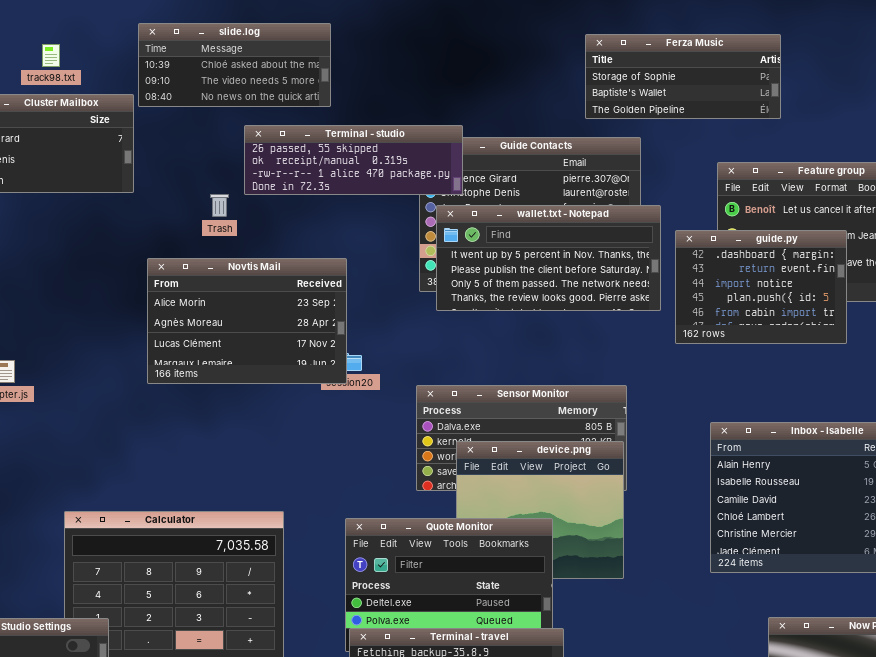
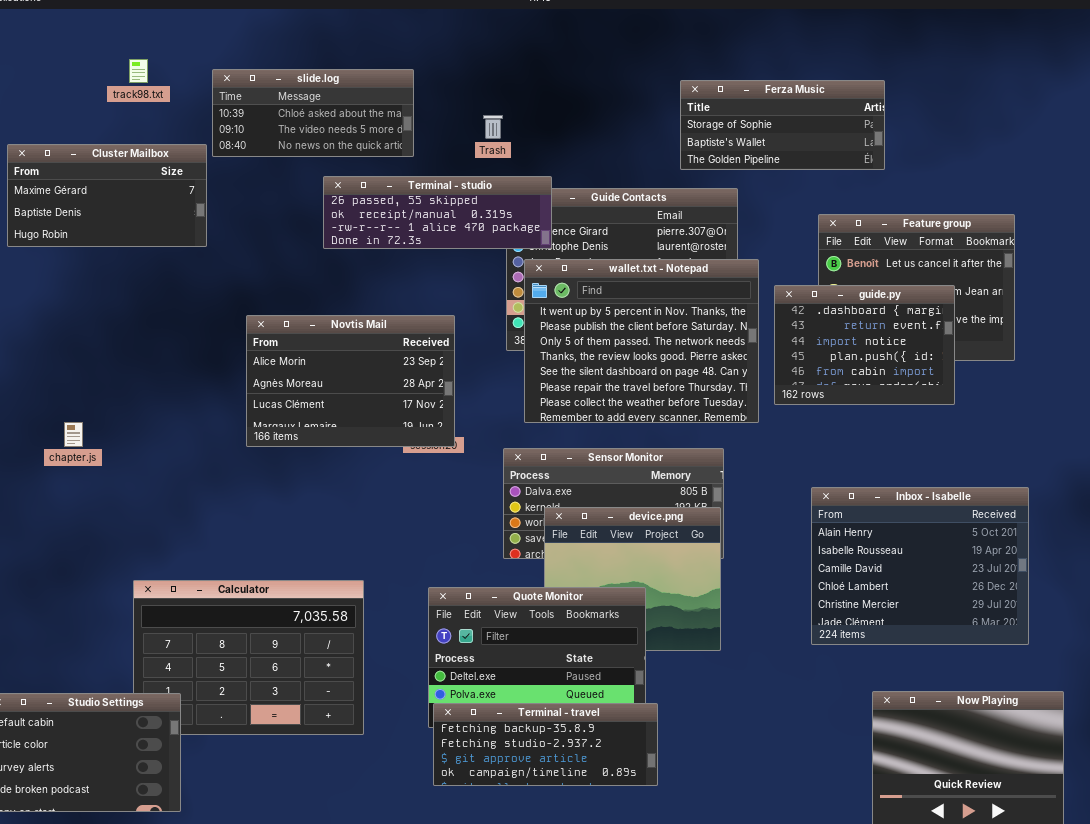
track98.txt: [42,44,60,67] -> [129,59,148,83], moved
Trash: [210,194,229,217] -> [483,115,503,139], moved
wallet.txt - Notepad: [436,205,661,311] -> [524,259,759,423], resized
Novtis Mail: [147,258,347,384] -> [246,315,455,447], moved

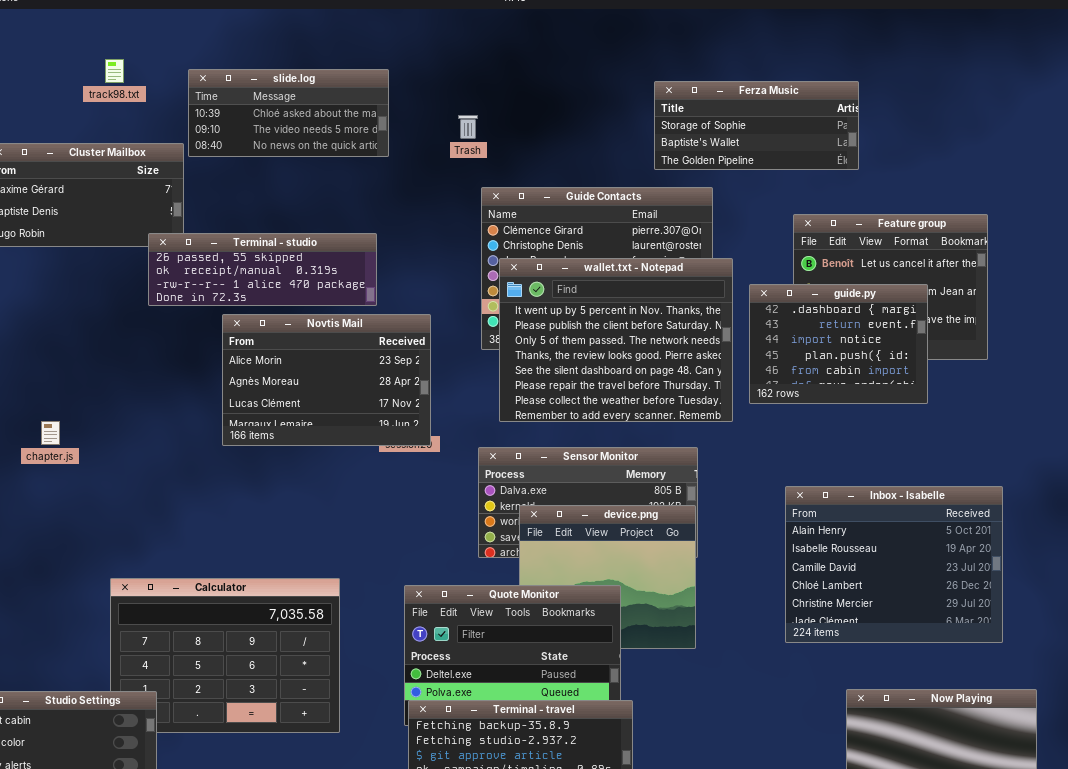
Terminal - studio: [323,176,552,249] -> [148,233,377,306], moved

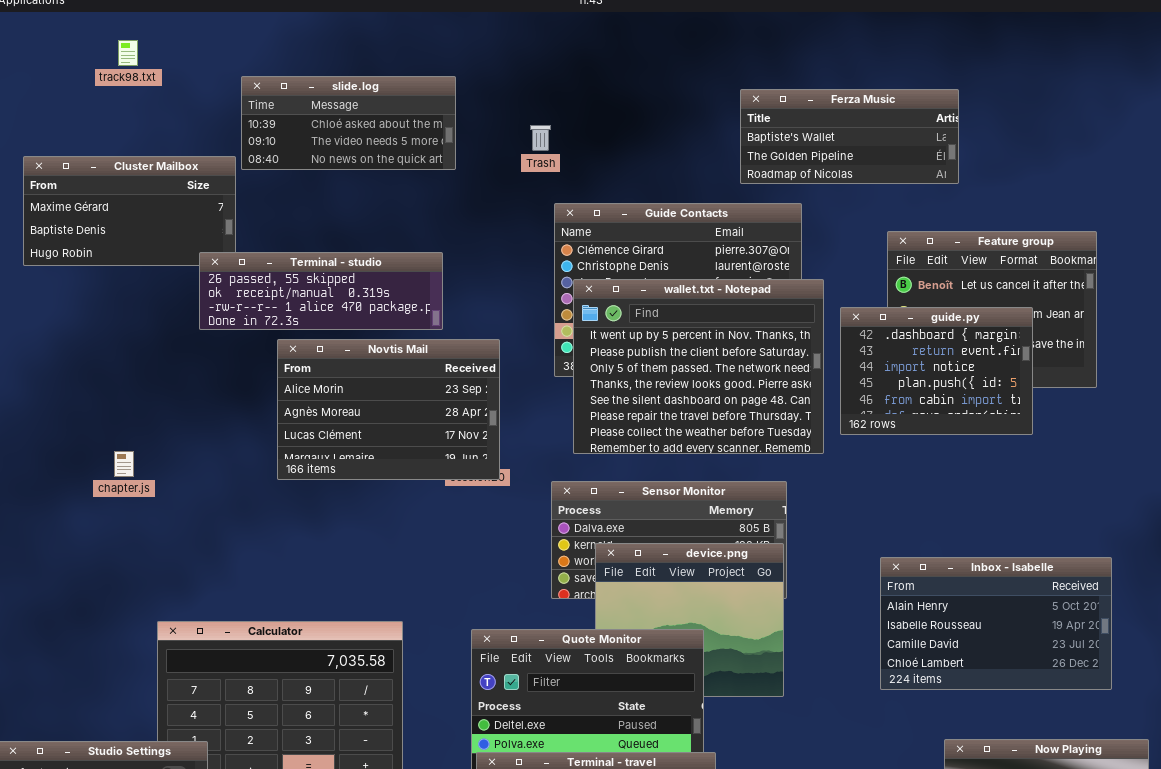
track98.txt: [105,59,124,83] -> [118,40,138,66], moved
Ferza Music: [654,81,859,170] -> [740,89,959,184], scrolled down 1 row
chapter.js: [41,421,60,445] -> [114,451,134,477], moved
Inbox - Isabelle: [785,486,1003,643] -> [880,557,1112,690], resized

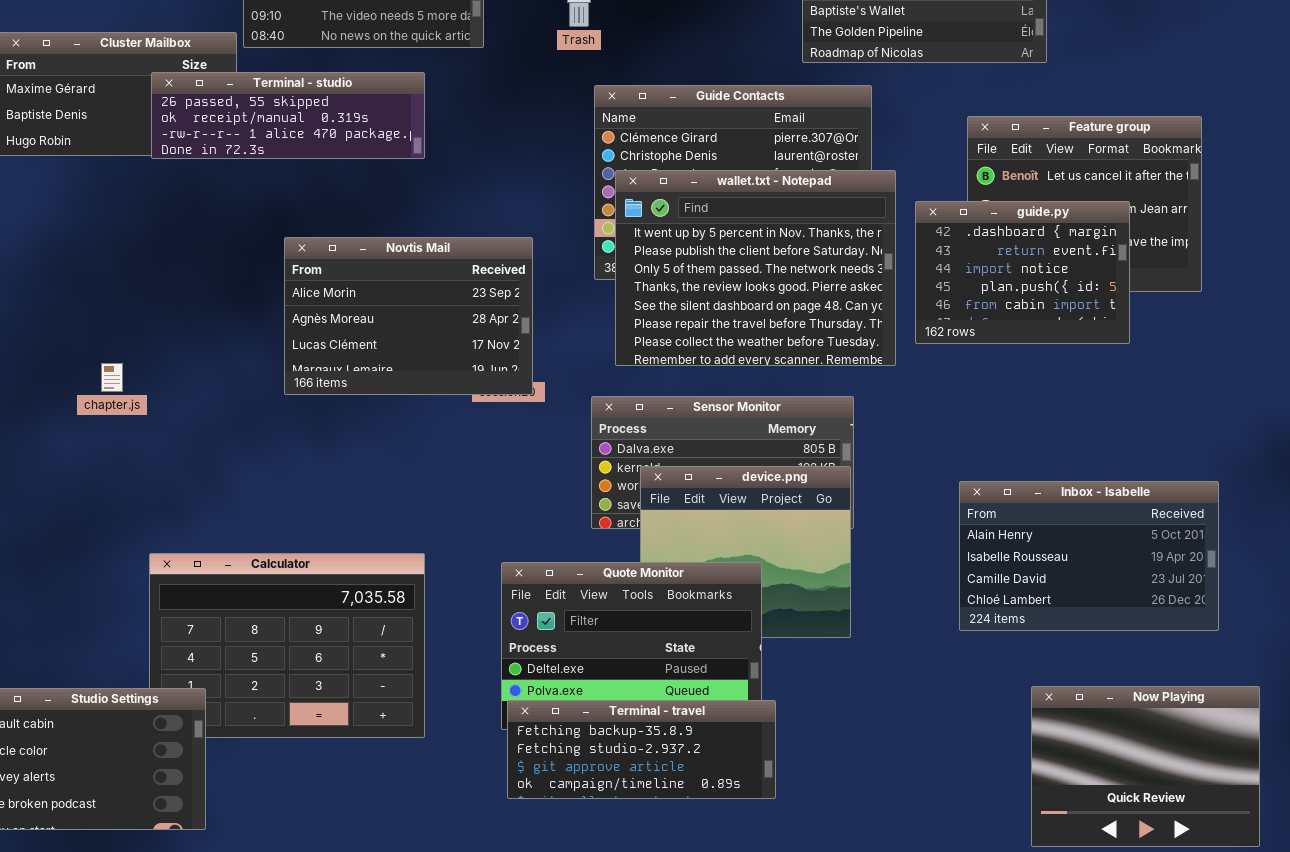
Terminal - studio: [199,252,443,330] -> [151,72,425,159], moved

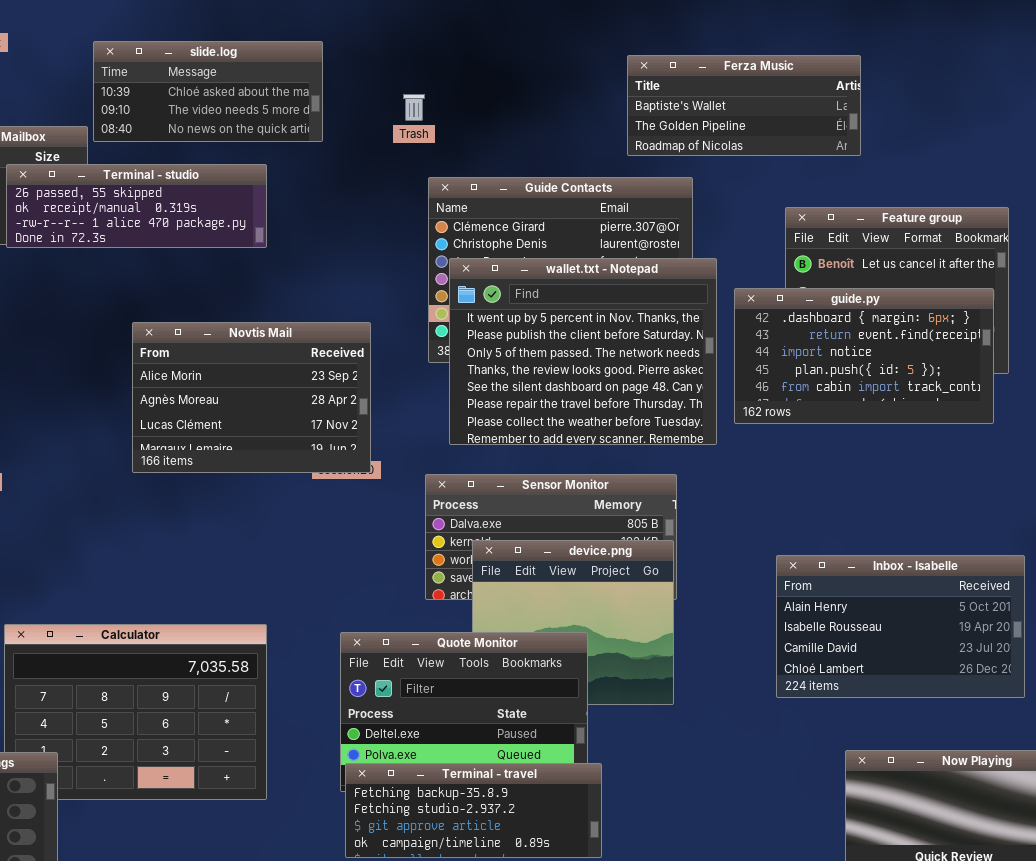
guide.py: [915,201,1130,344] -> [734,288,994,424], resized

